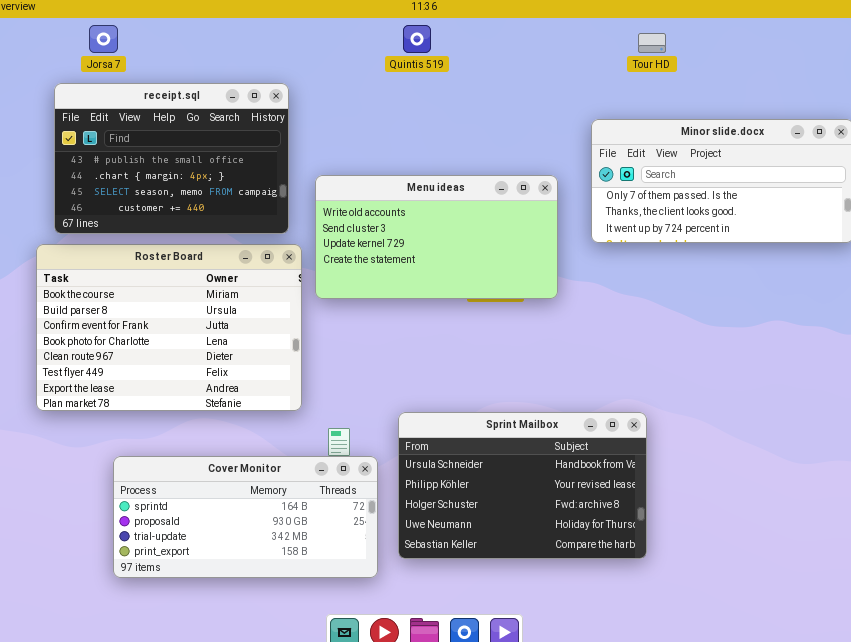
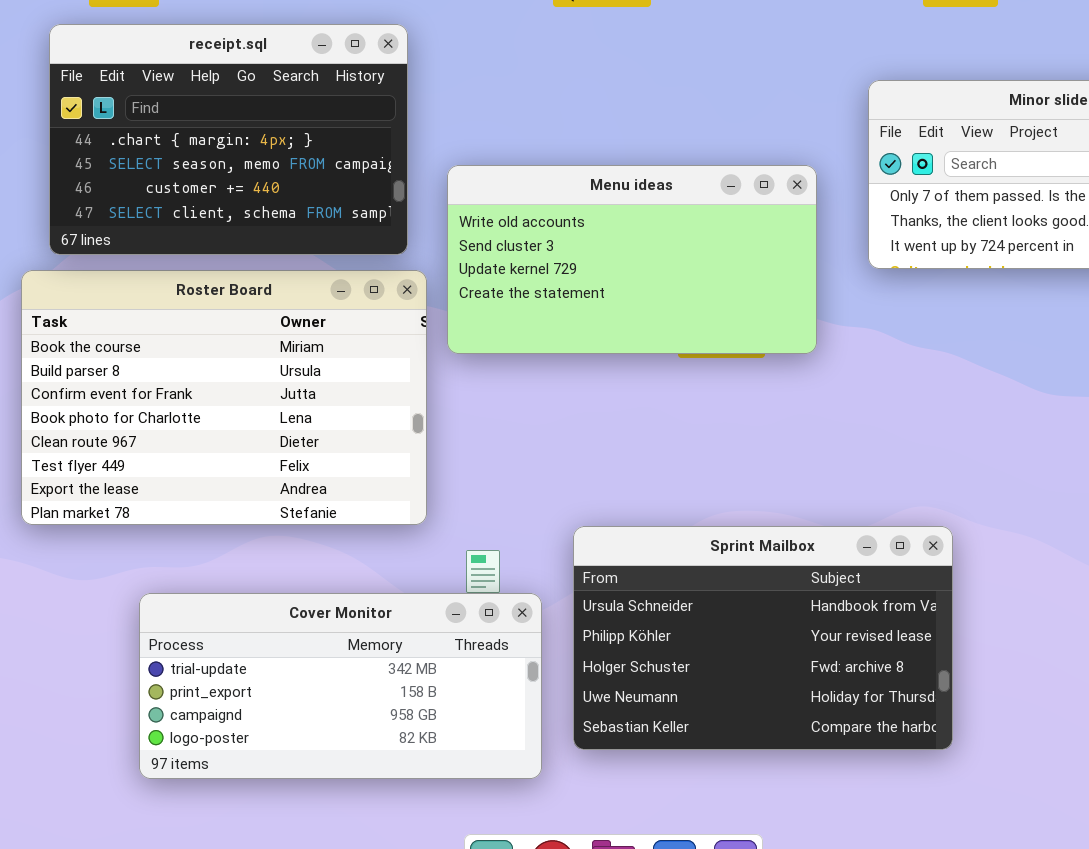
receipt.sql: [54,83,289,234] -> [49,24,408,255], scrolled down 1 row
Cover Monitor: [113,456,378,578] -> [139,593,542,779], scrolled down 2 rows

